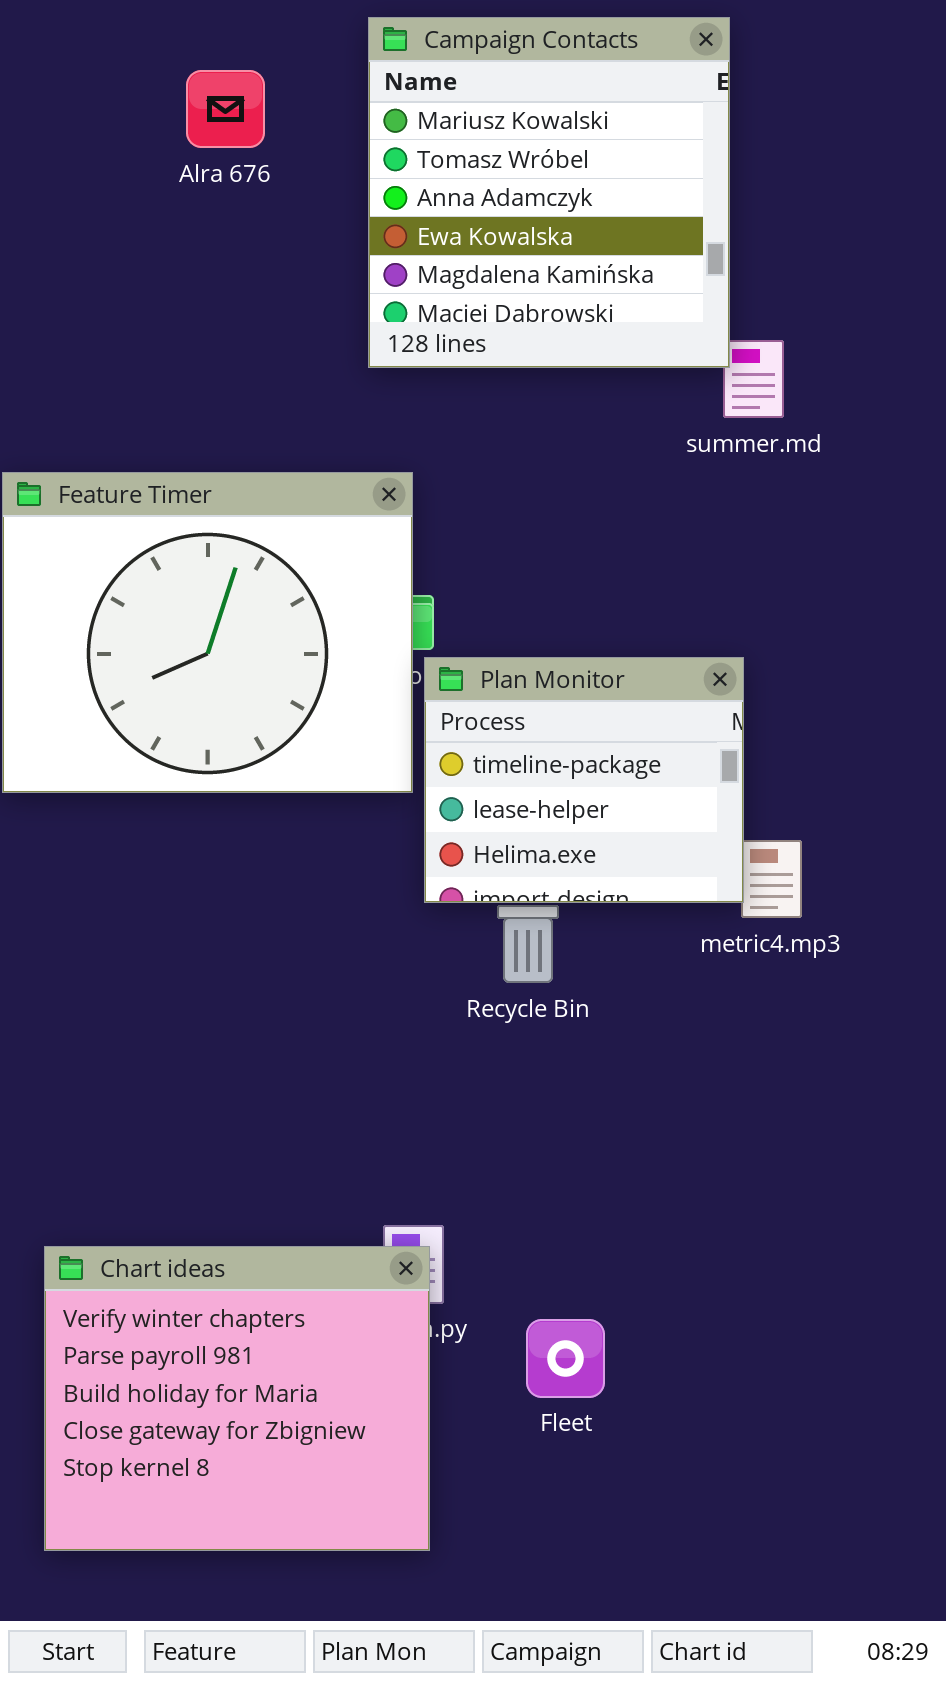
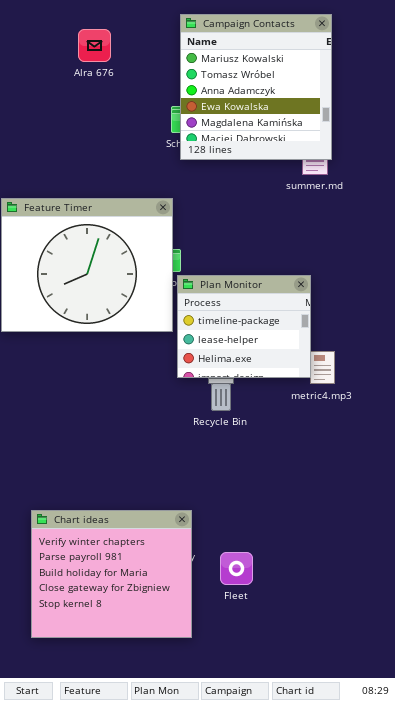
Campaign Contacts: [368,17,730,368] -> [180,14,332,160], moved
Chart ideas: [44,1246,430,1551] -> [31,510,192,638], moved

